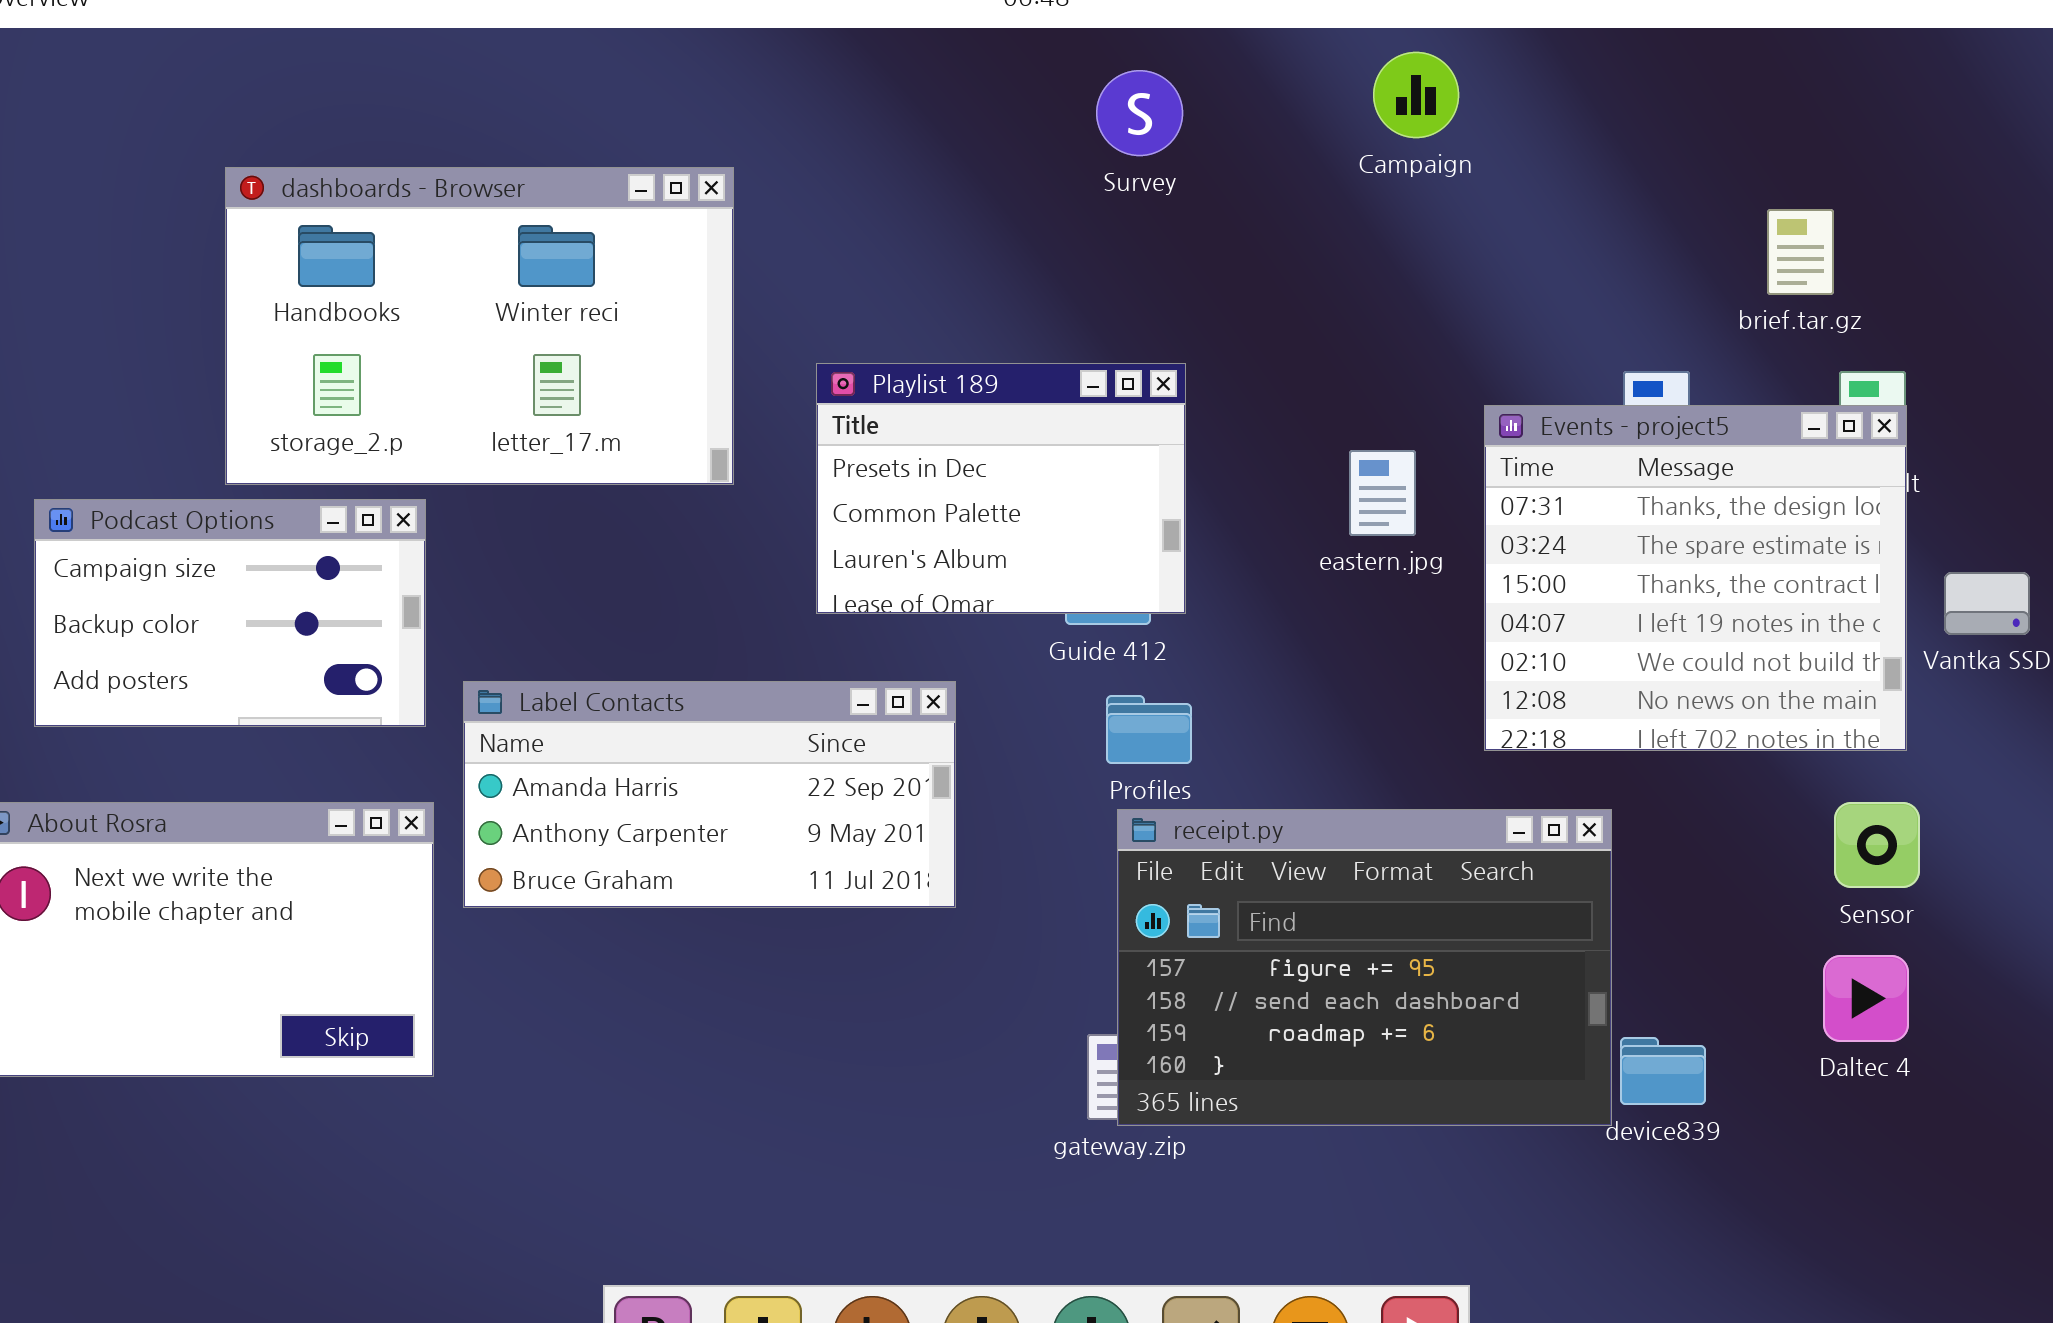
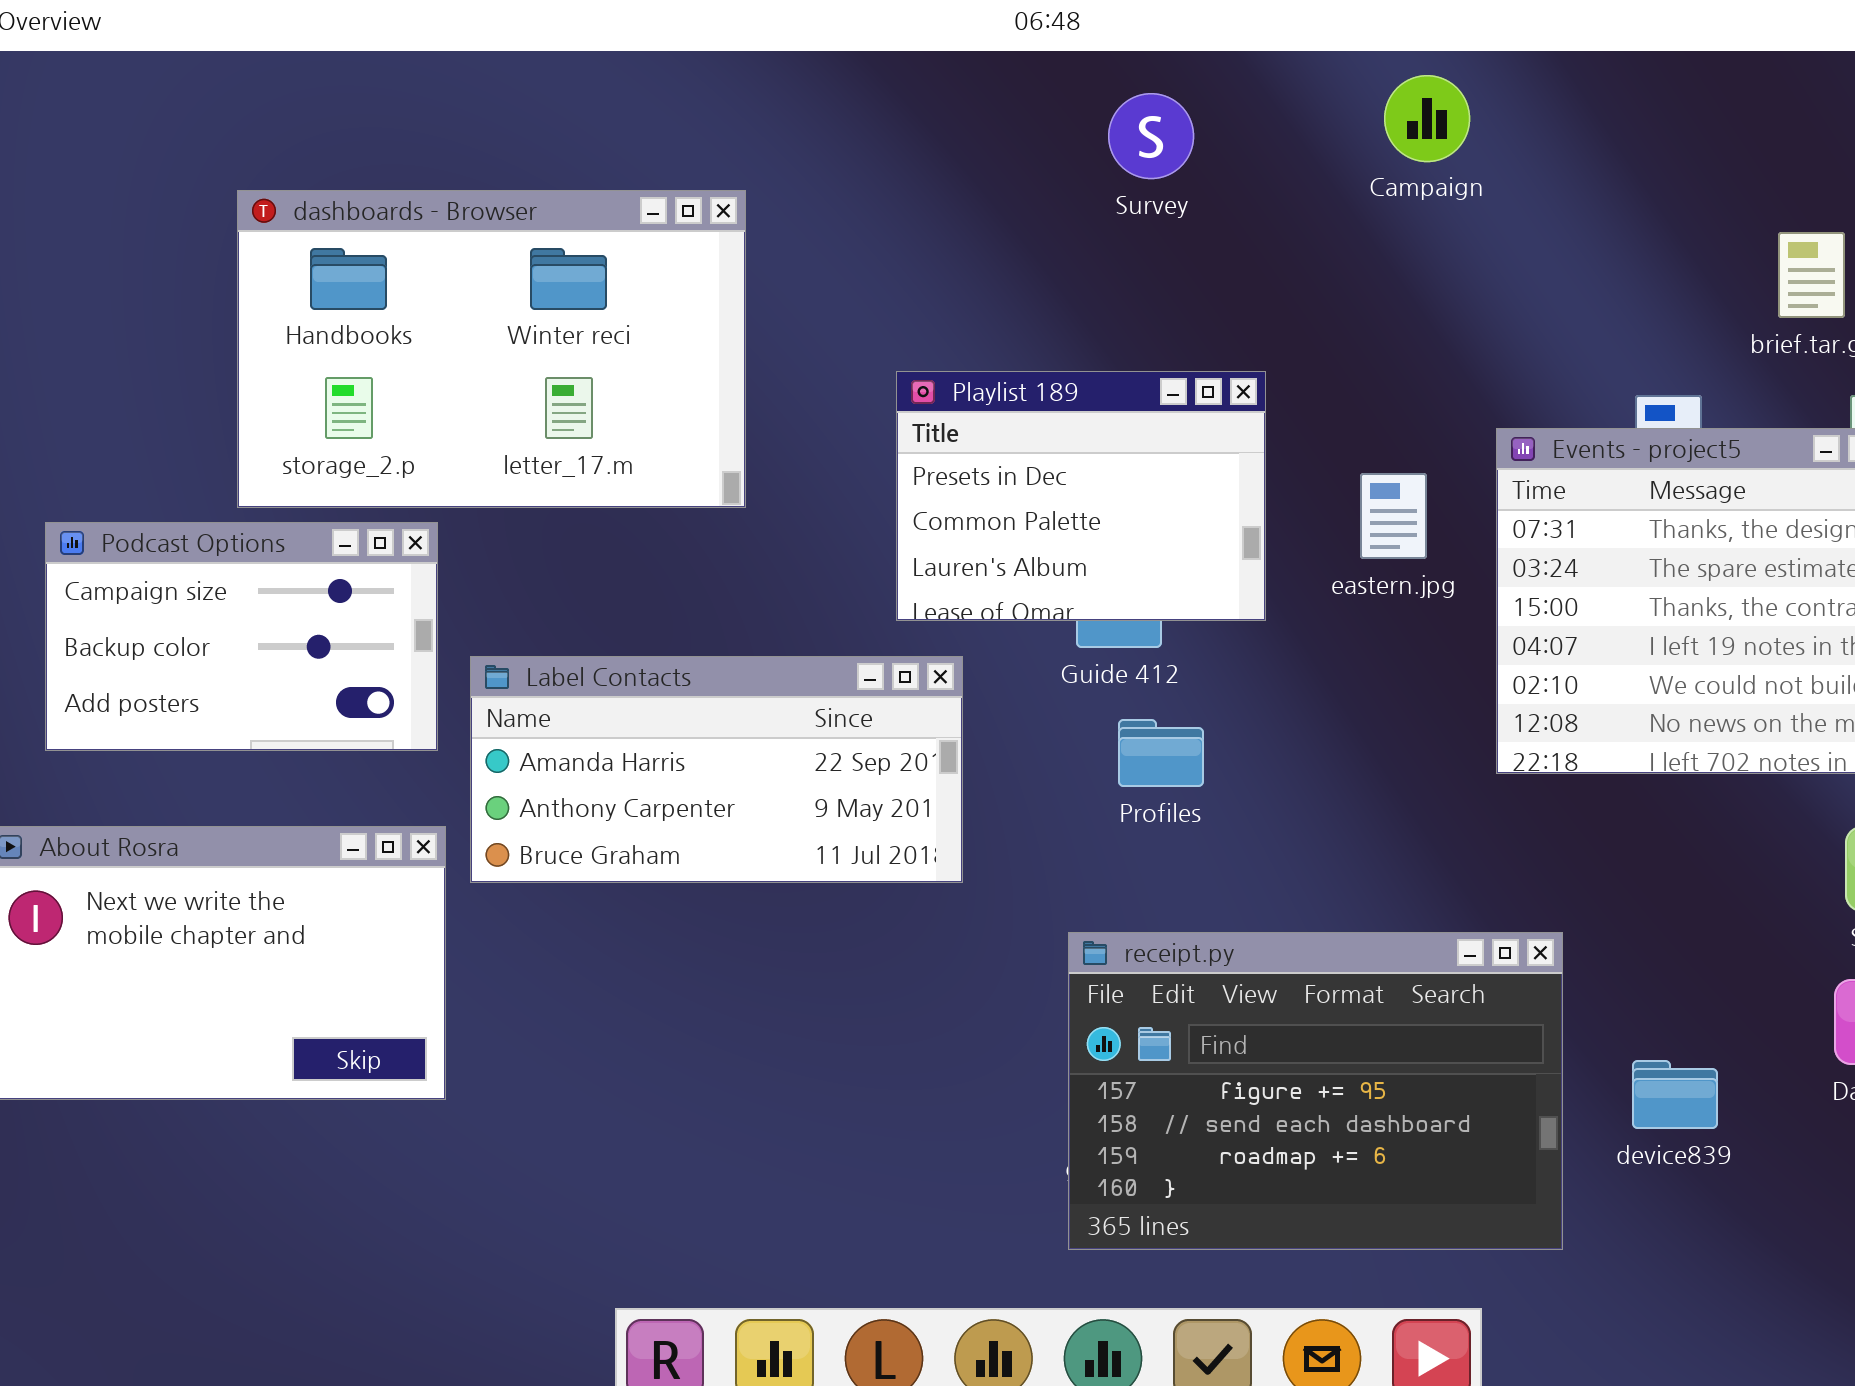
Playlist 189: [816,363,1186,614] -> [896,371,1266,621], moved
Label Contacts: [463,681,956,908] -> [470,656,963,883], moved
receipt.py: [1117,809,1612,1126] -> [1068,932,1563,1250], moved

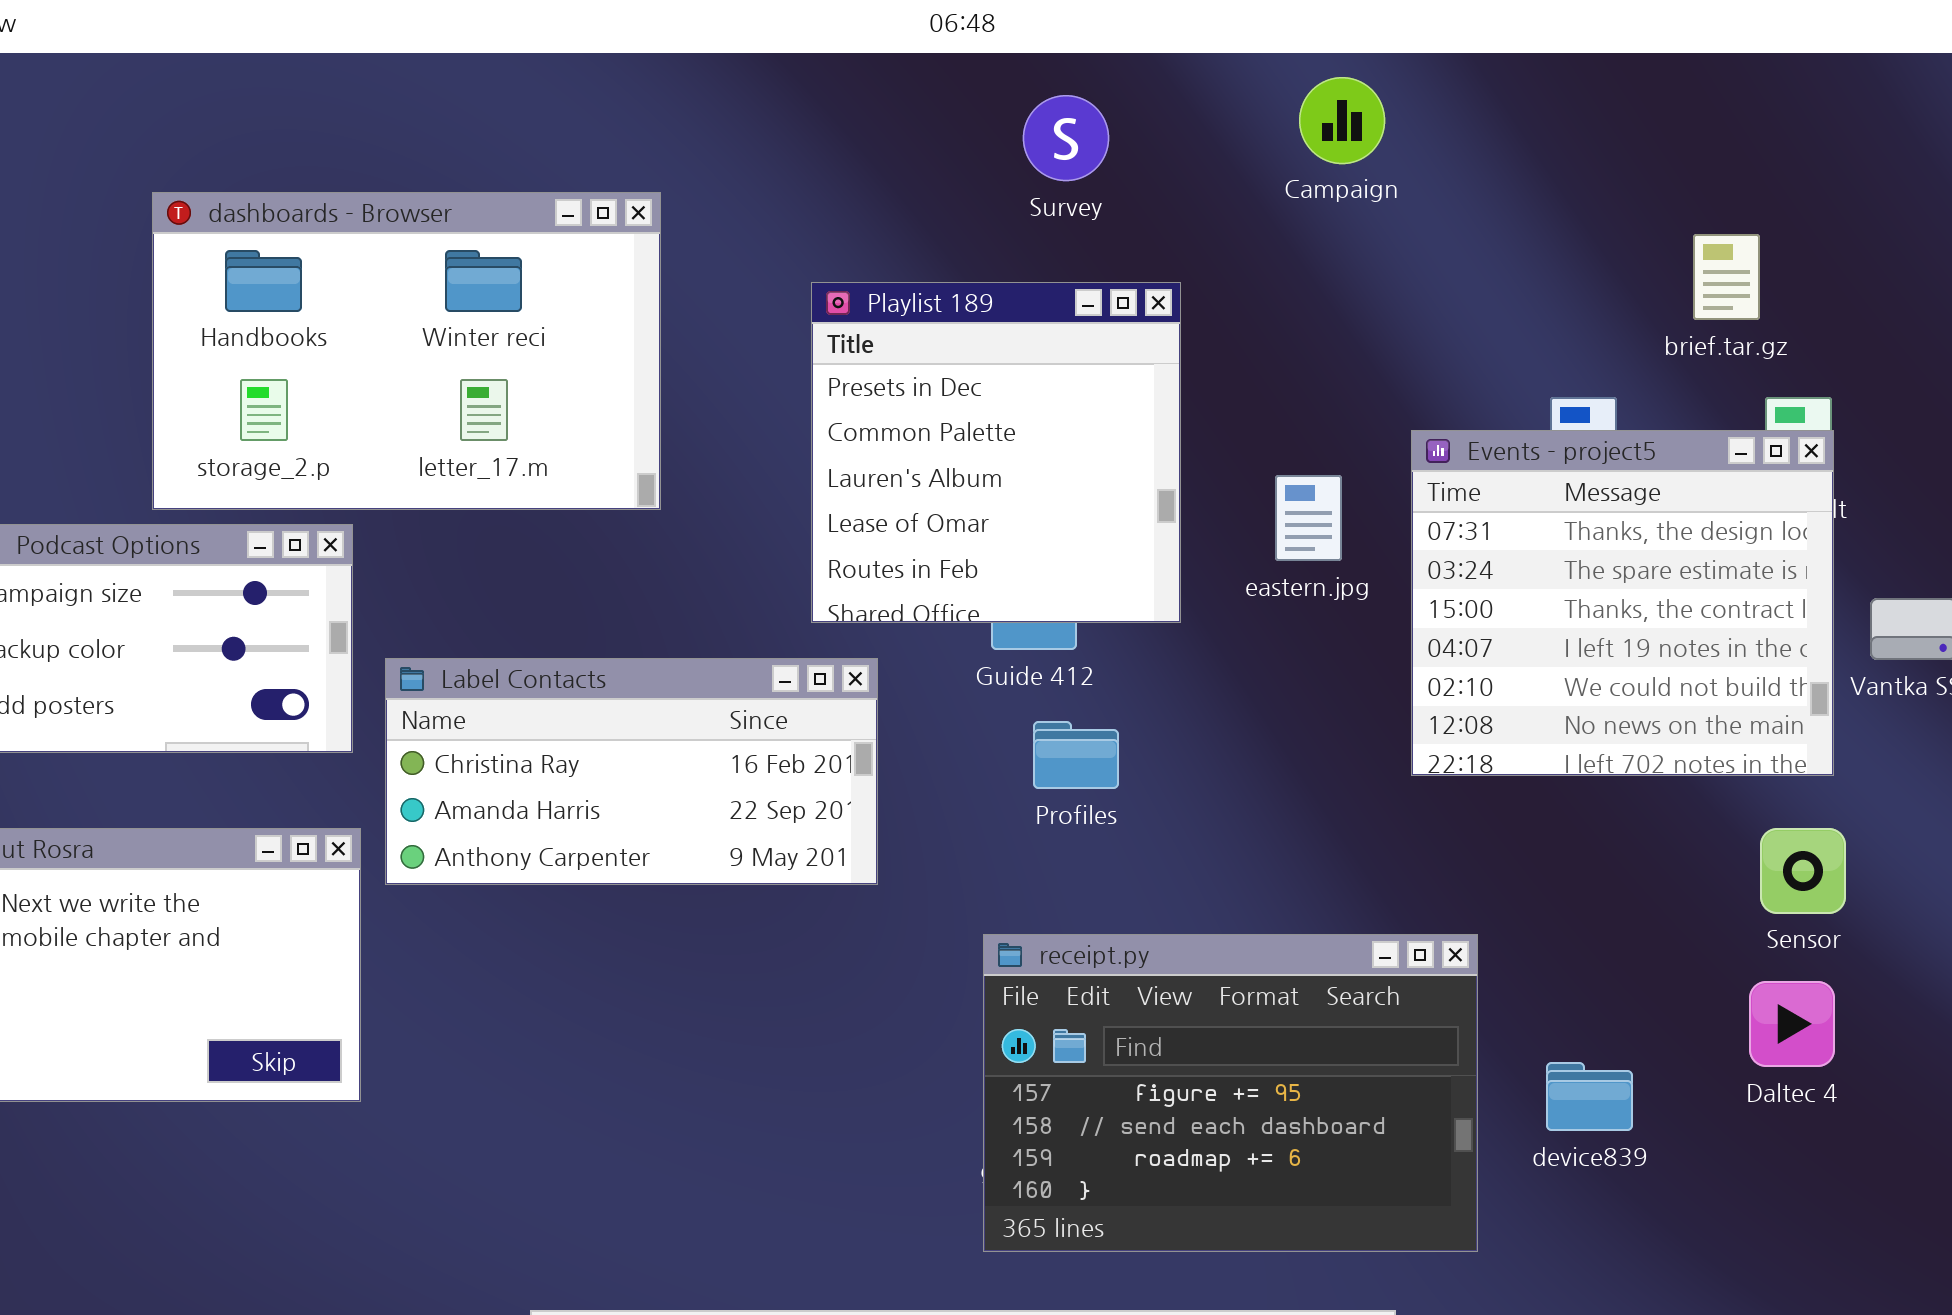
Playlist 189: [896,371,1266,621] -> [811,282,1181,623], resized
Label Contacts: [470,656,963,883] -> [385,658,878,885], scrolled up 1 row

